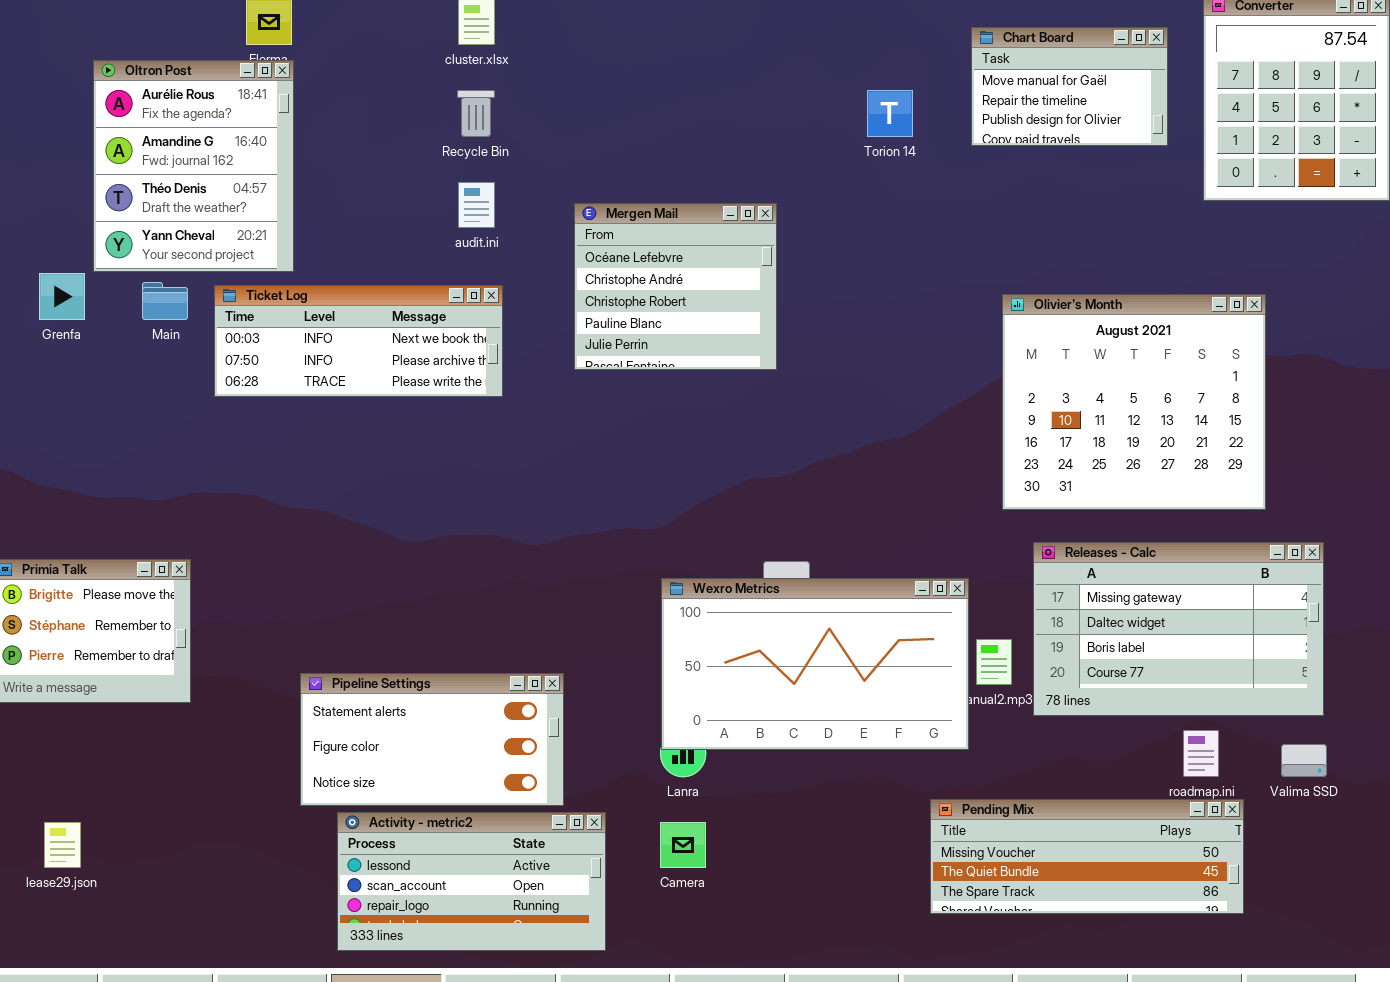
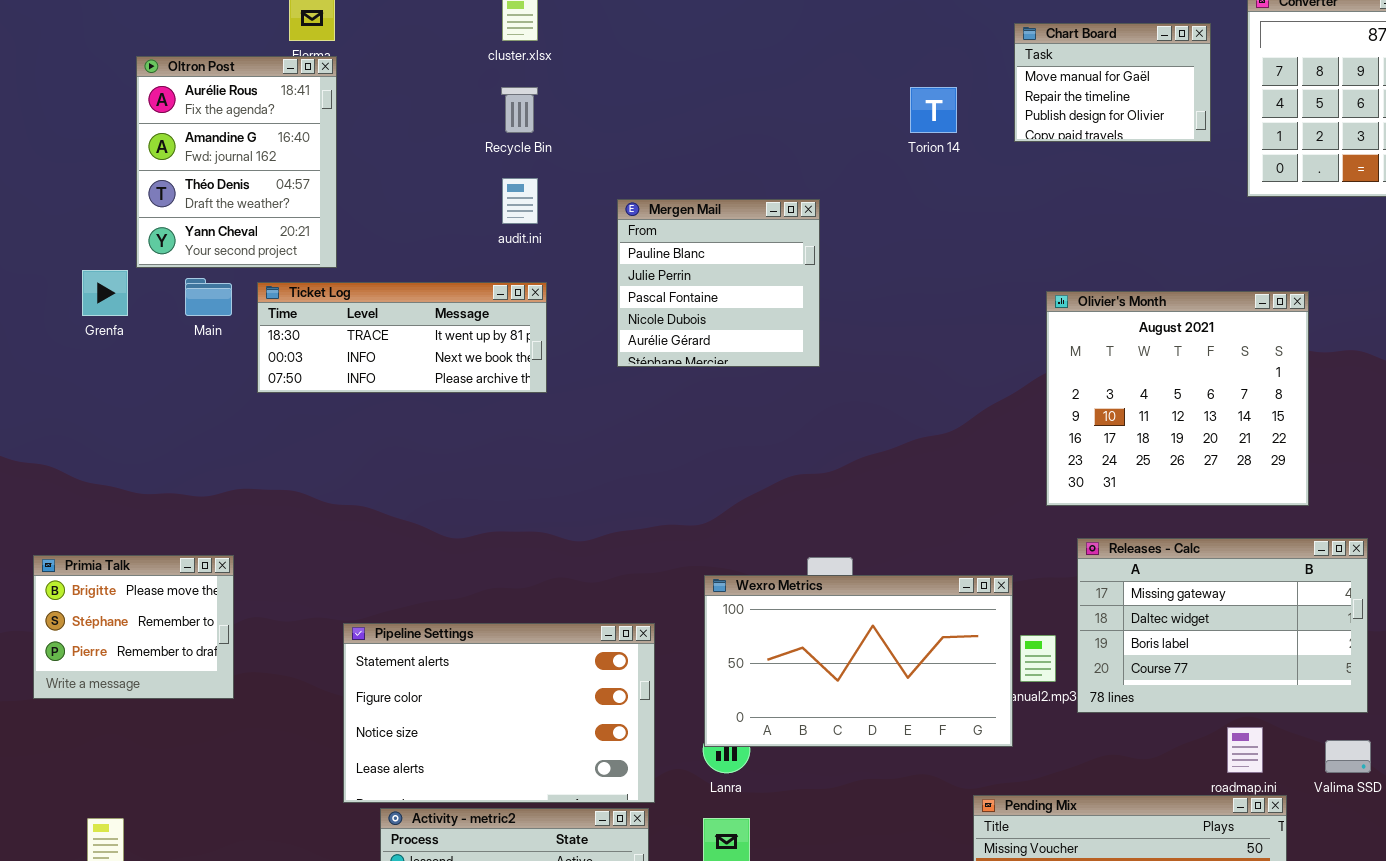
Mergen Mail: [574,203,777,370] -> [617,199,820,367], scrolled down 3 rows
Ticket Log: [214,285,503,397] -> [257,282,547,393], scrolled up 1 row
Pipeline Settings: [300,673,564,806] -> [343,623,655,803], resized

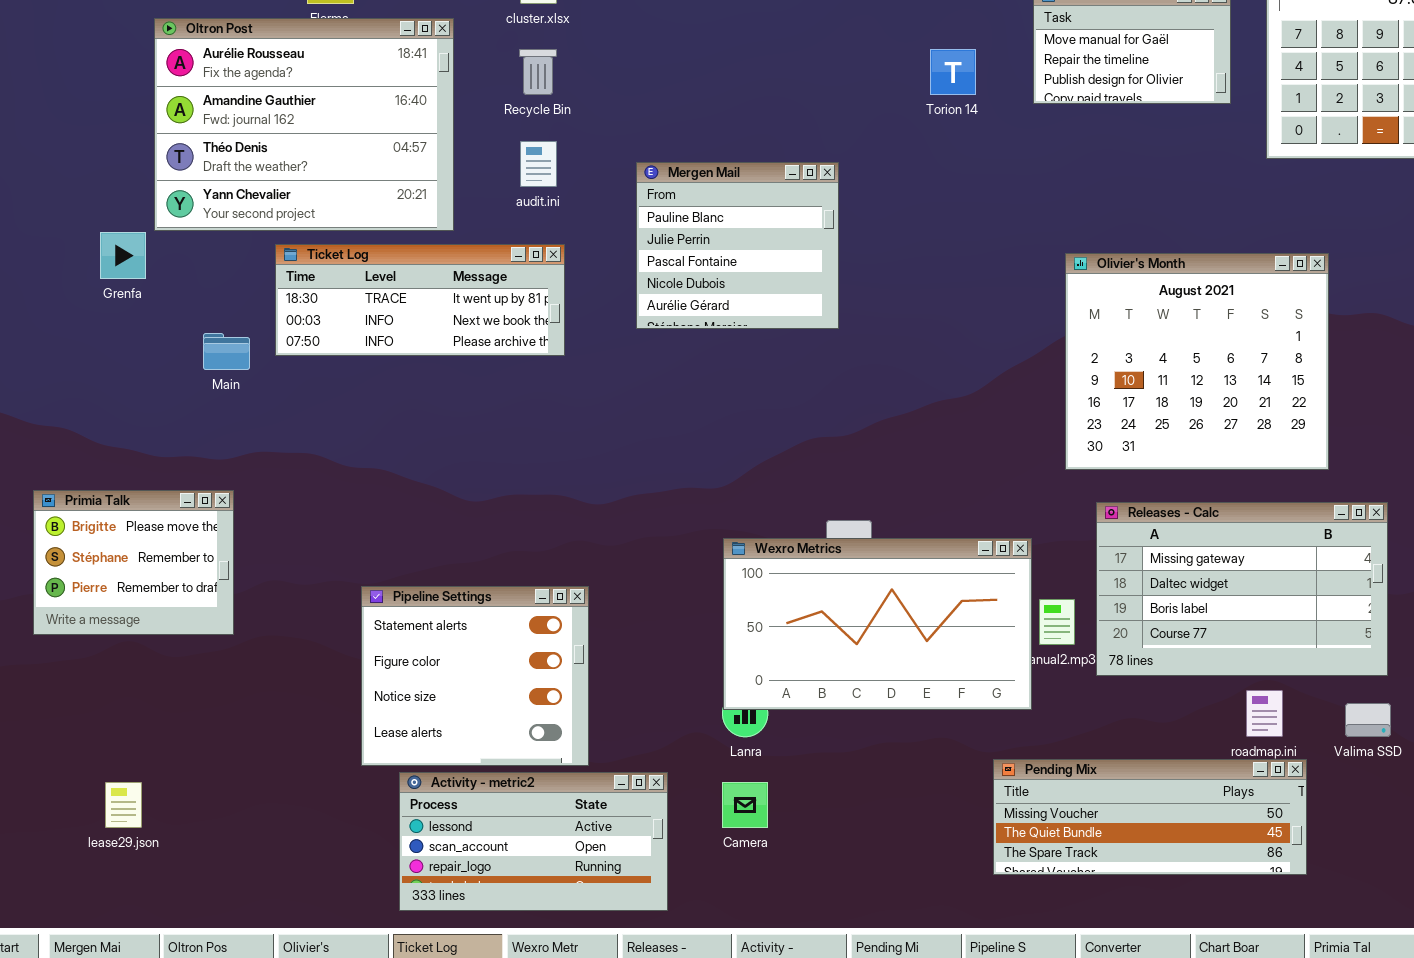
Oltron Post: [136,56,337,268] -> [154,18,454,231], resized
Main: [185,278,232,316] -> [203,333,250,370], moved
Primia Talk: [33,555,234,699] -> [33,490,234,635], moved
Pipeline Settings: [343,623,655,803] -> [361,586,589,766], resized

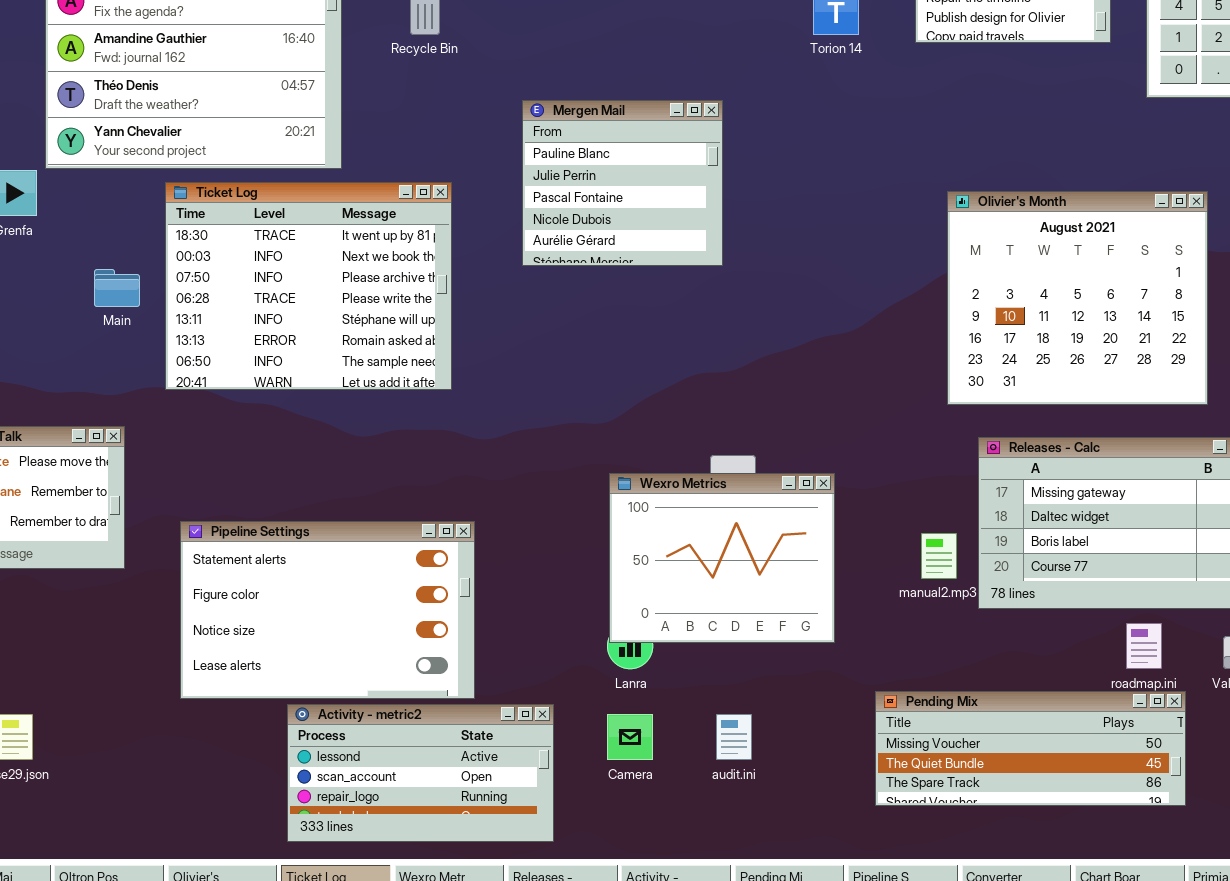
audit.ini: [520,141,557,187] -> [716,714,752,760], moved
Ticket Log: [275,244,565,356] -> [165,182,452,390], resized
Wexro Metrics: [723,538,1032,710] -> [609,473,835,643], resized
Pipeline Settings: [361,586,589,766] -> [180,521,475,699], resized

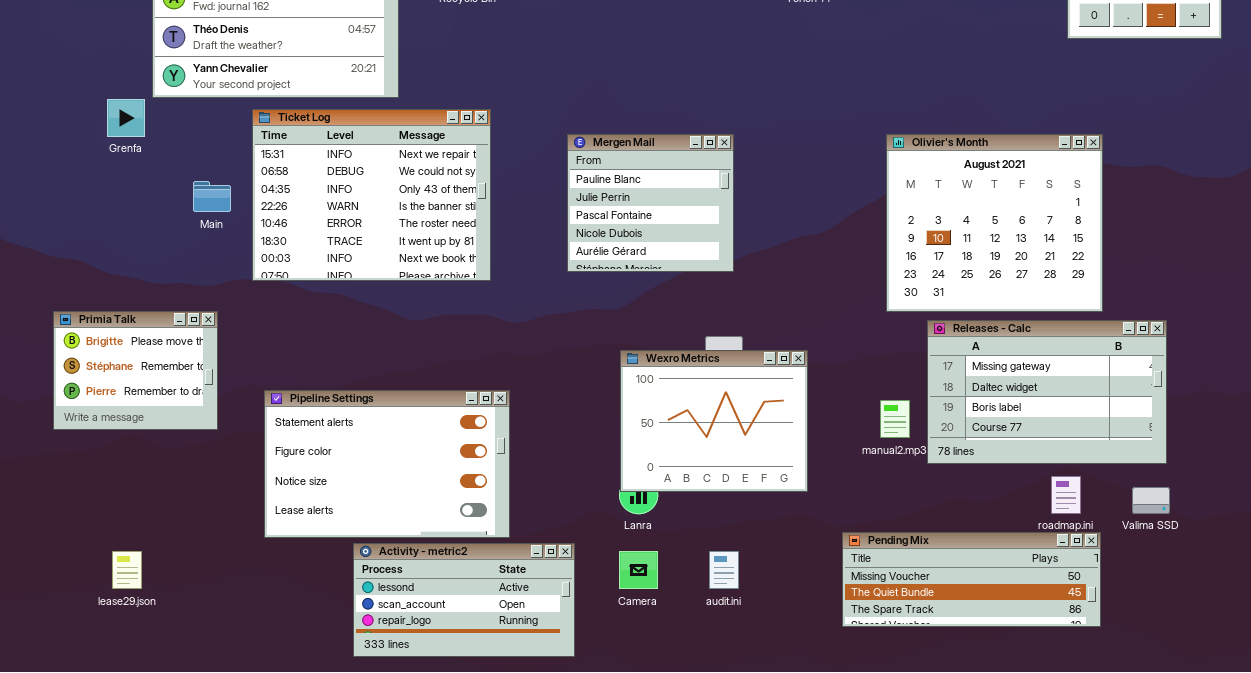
Mergen Mail: [522,100,723,266] -> [567,134,734,272], moved
Ticket Log: [165,182,452,390] -> [252,109,491,281], scrolled up 5 rows
Olivier's Month: [947,191,1208,405] -> [886,134,1103,312], moved

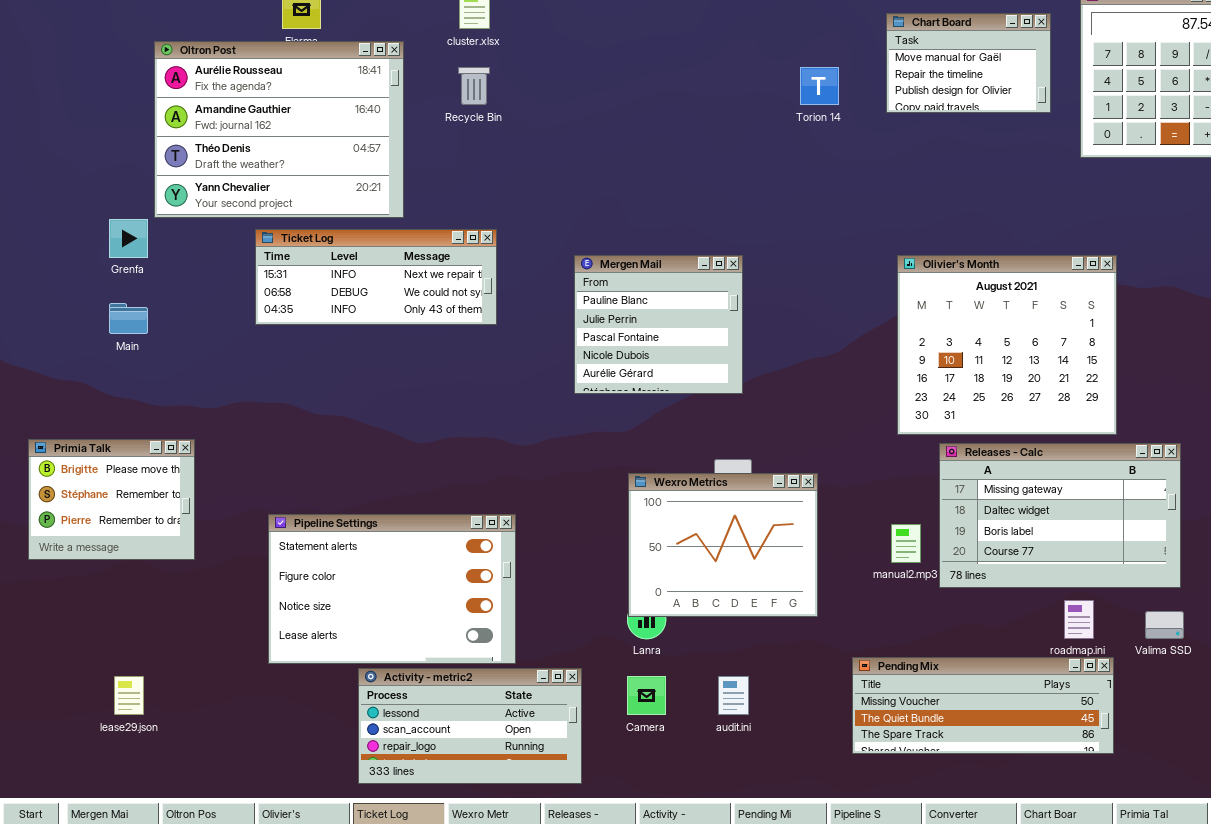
Ticket Log: [252,109,491,281] -> [255,229,497,325], resized
Main: [193,181,231,212] -> [109,303,148,334], moved
Primia Talk: [53,311,218,430] -> [28,439,195,560], moved

